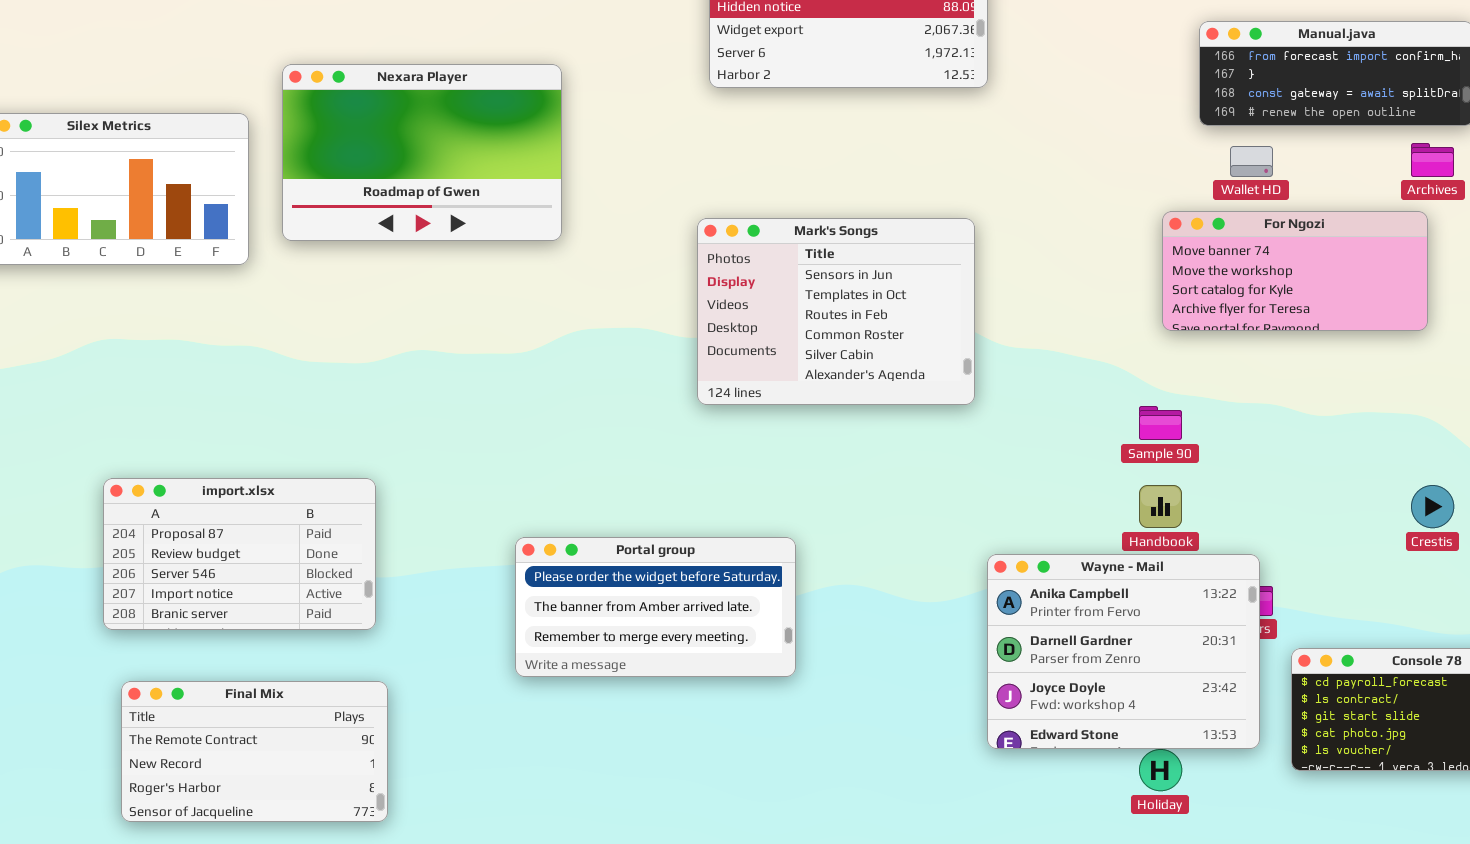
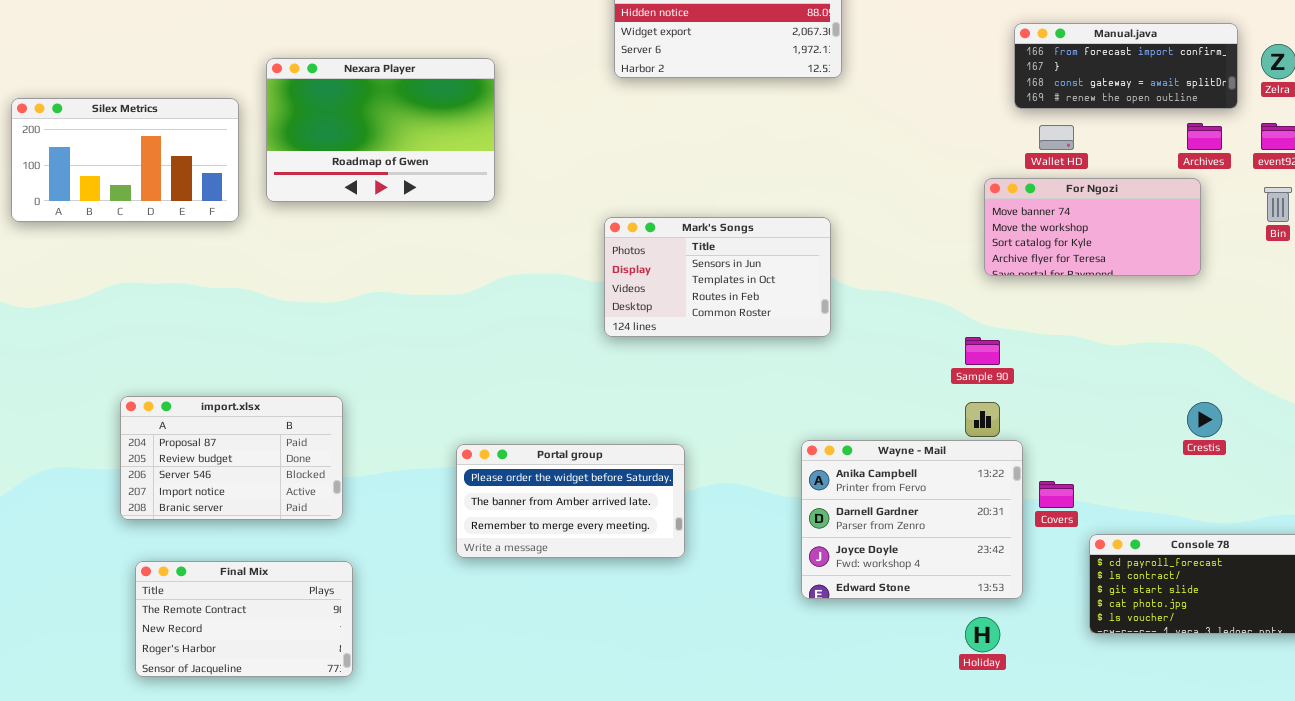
Mark's Songs: [697,218,975,405] -> [604,217,831,337], resized
Wayne - Mail: [987,554,1260,749] -> [801,440,1023,599], moved

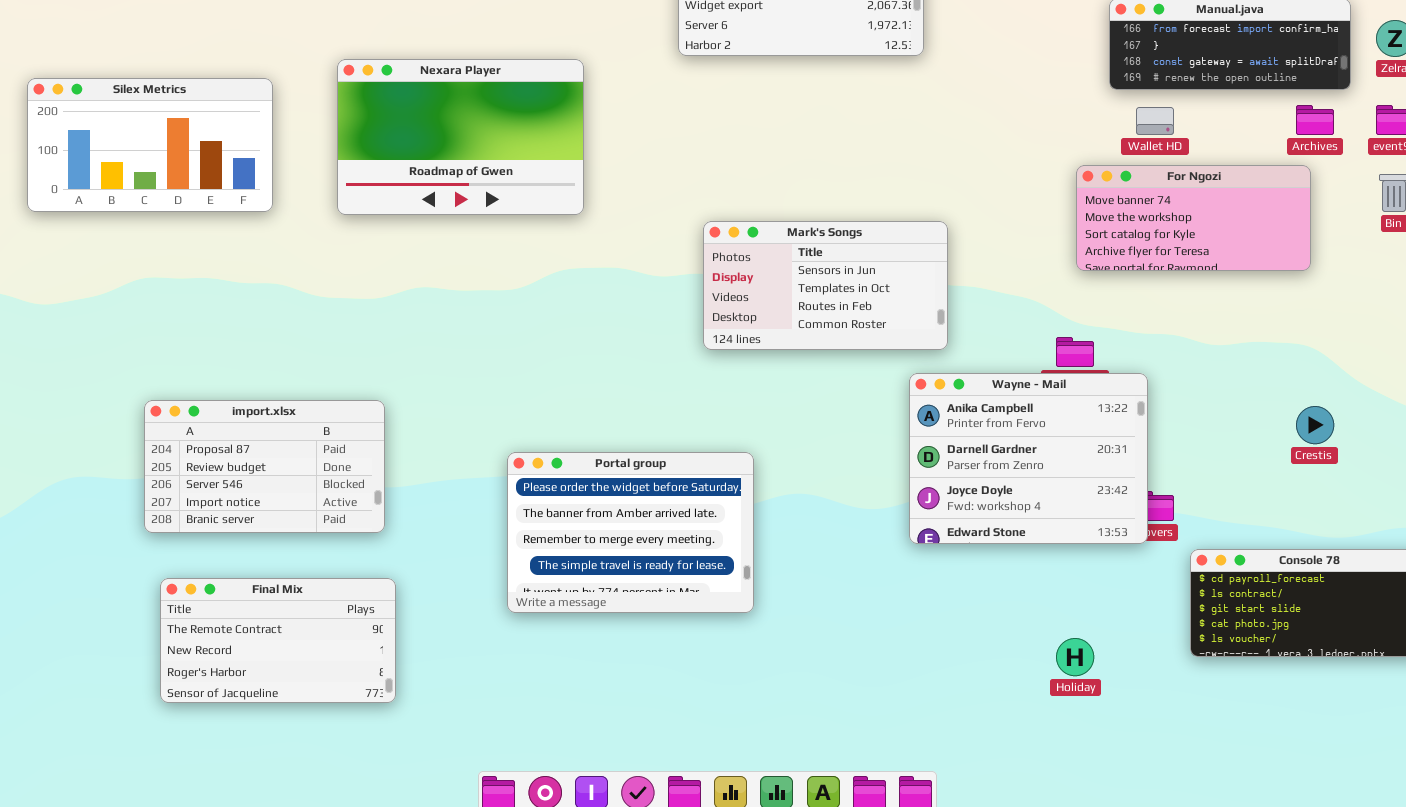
Nexara Player: [266,58,495,202] -> [337,59,584,215], moved
Mark's Songs: [604,217,831,337] -> [703,221,948,350], moved
Wayne - Mail: [801,440,1023,599] -> [909,373,1148,544], moved
Portal group: [456,444,685,558] -> [507,452,754,613], resized

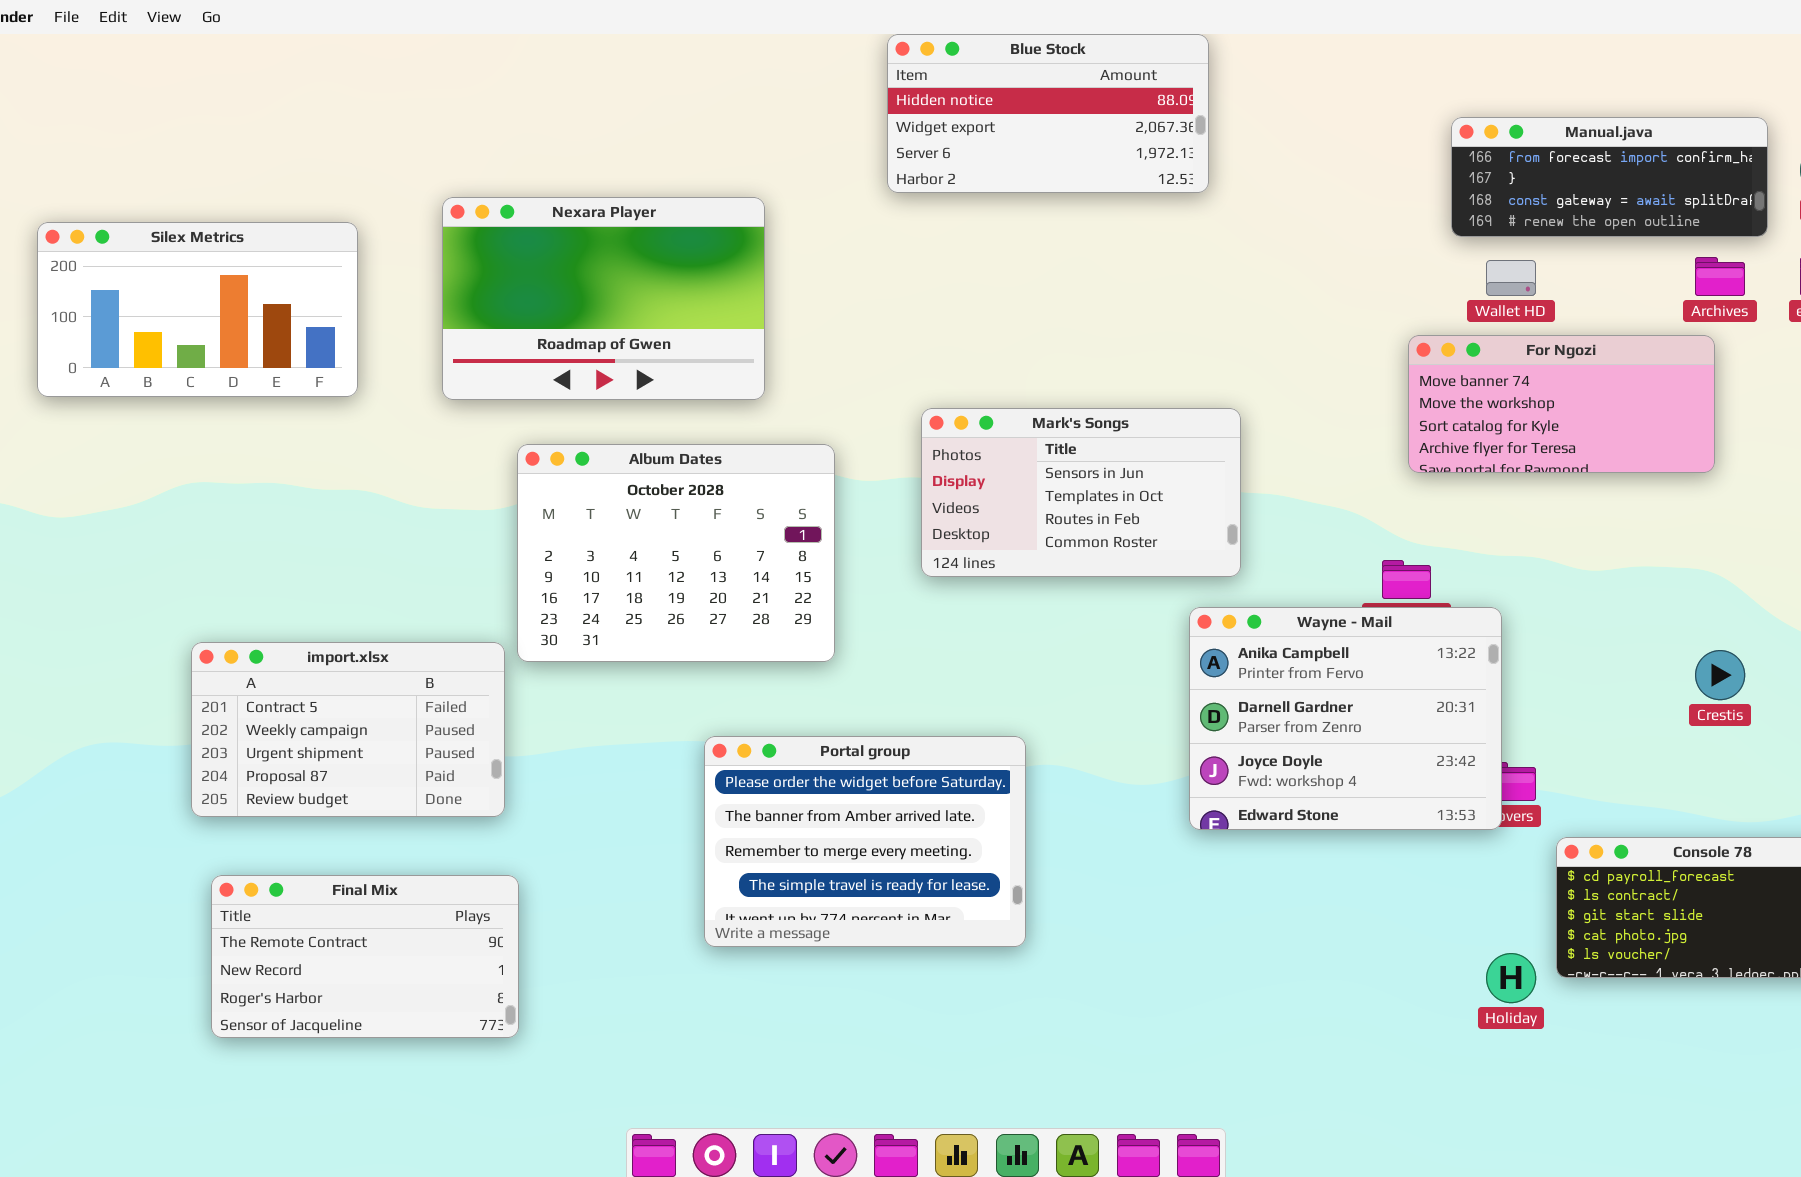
Album Dates: none -> [517,444,835,662], opened
import.xlsx: [144,400,385,533] -> [191,642,505,817], scrolled up 3 rows
Portal group: [507,452,754,613] -> [704,736,1026,947], moved
Holiday: [1056,638,1094,676] -> [1486,953,1536,1003], moved

